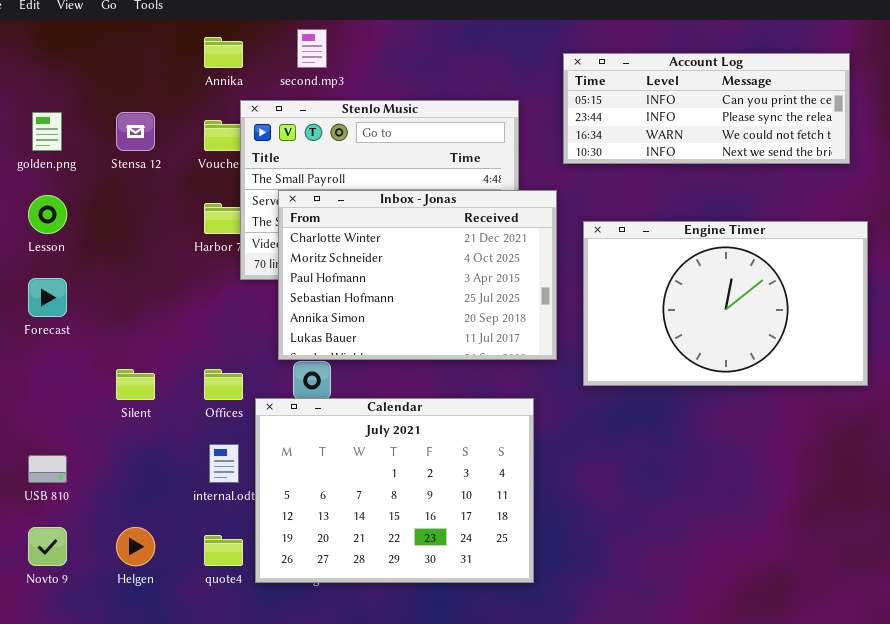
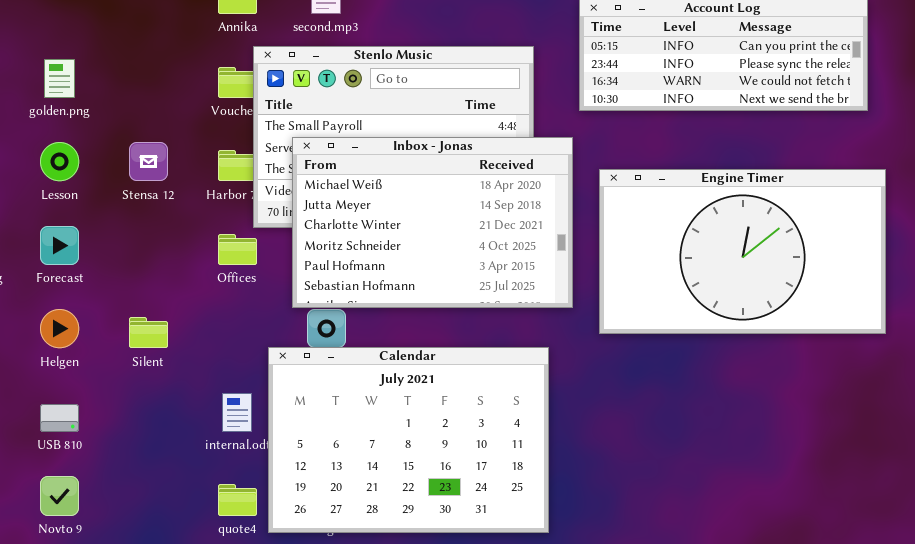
Stensa 12: [116,112,155,151] -> [129,142,168,181], moved
Inbox - Jonas: [278,190,557,360] -> [292,137,573,308], scrolled up 2 rows
Offices: [204,369,243,400] -> [218,234,257,265], moved
Helgen: [116,527,155,566] -> [40,309,79,348], moved

